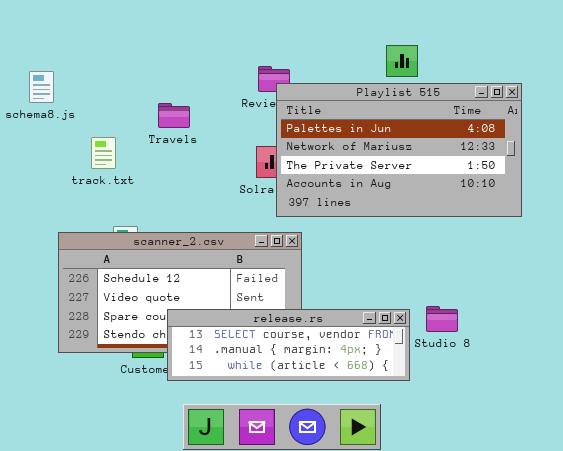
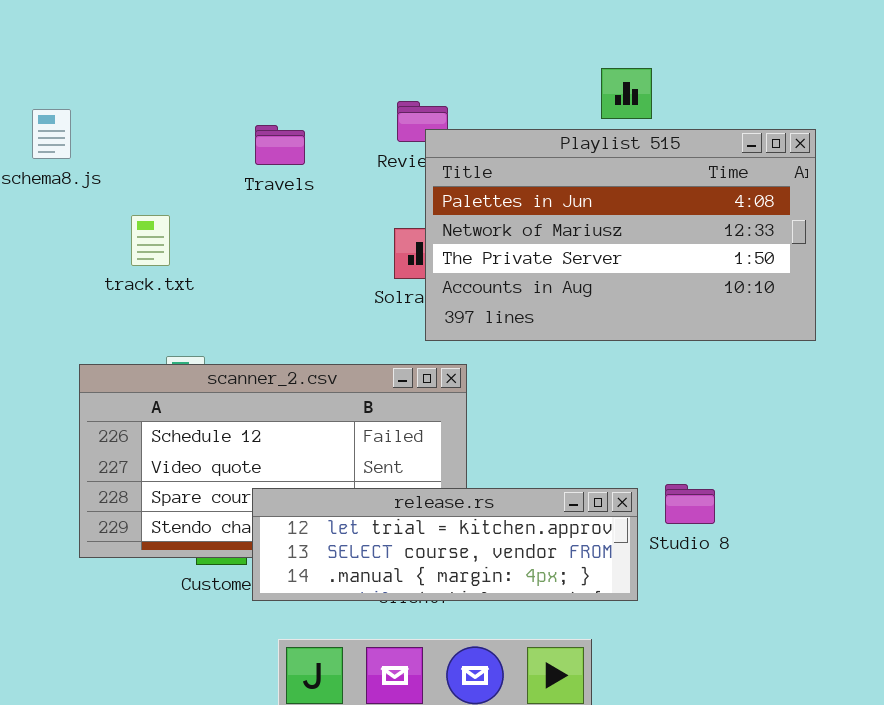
Travels: [158,103,190,128] -> [255,125,305,165], moved
release.rs: [167,309,410,381] -> [252,488,638,601], scrolled up 1 row

